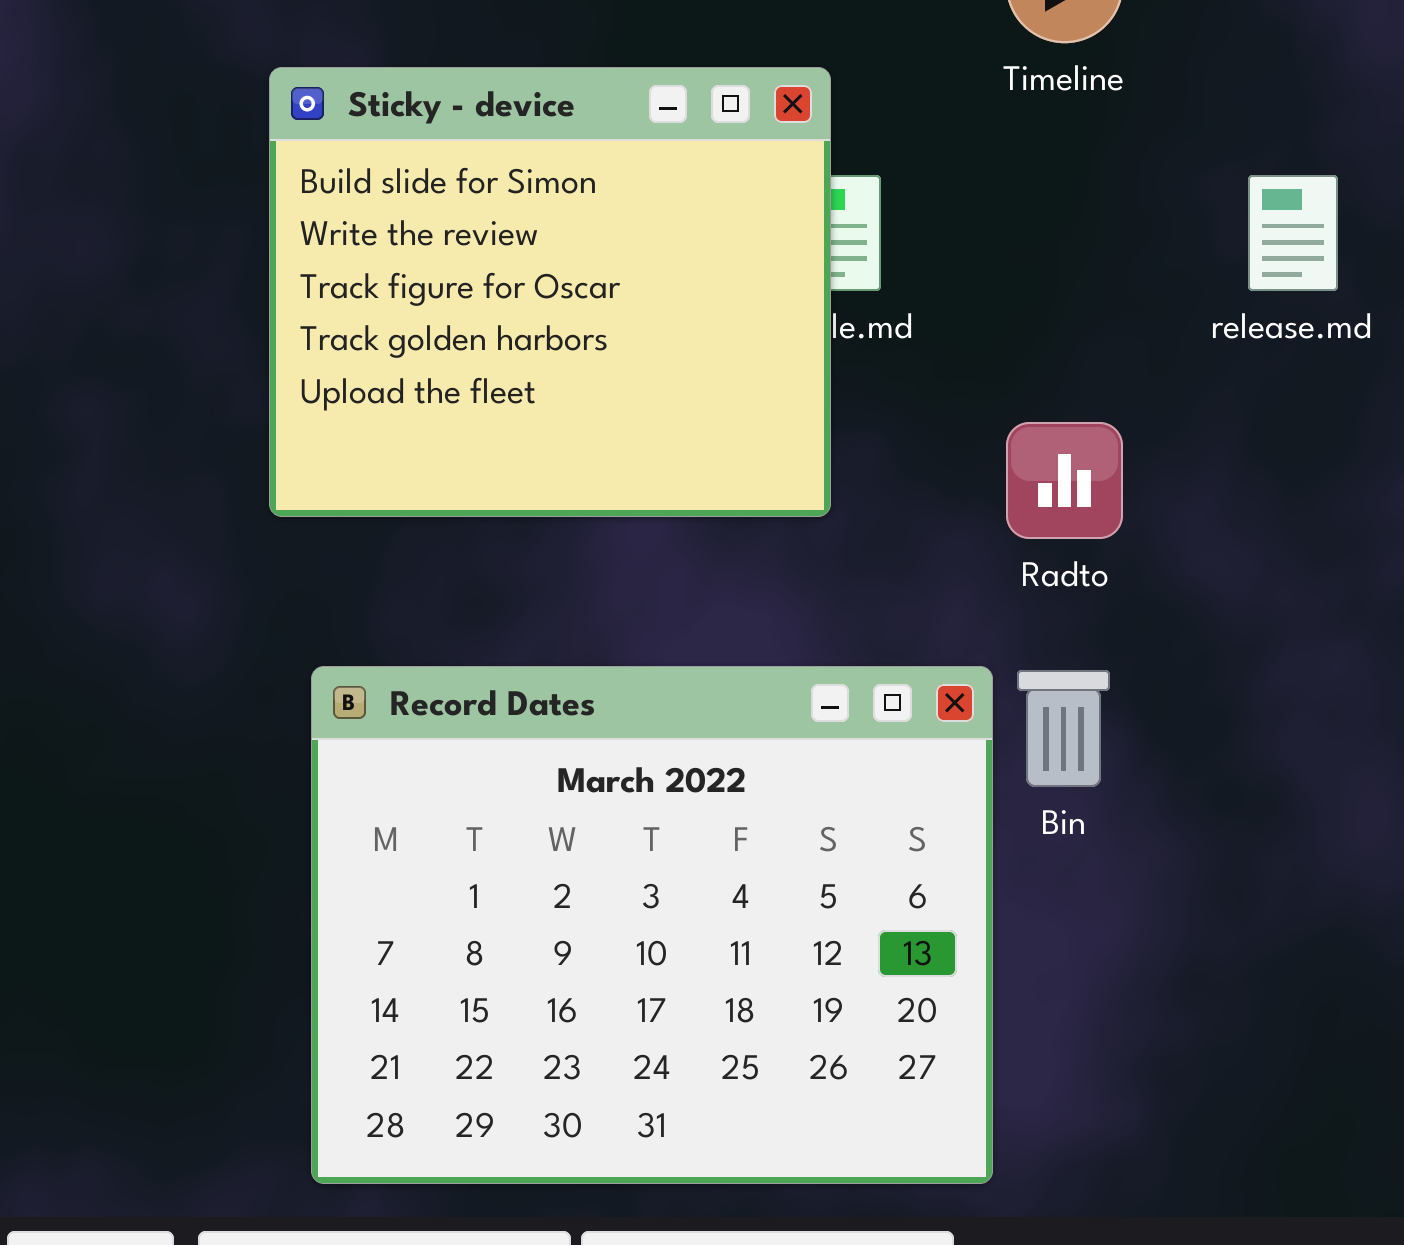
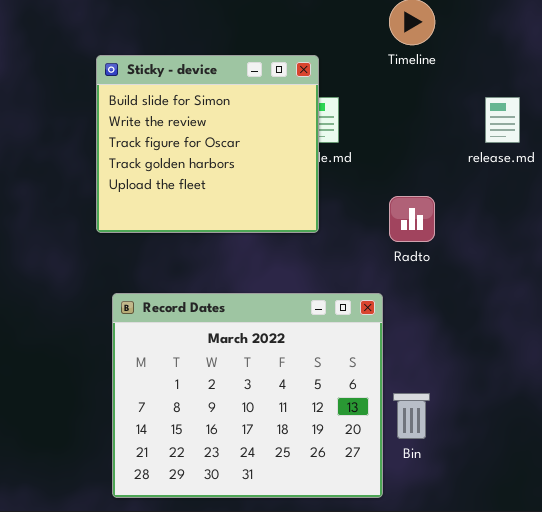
Bin: [1017,670,1110,787] -> [393,393,430,439], moved

